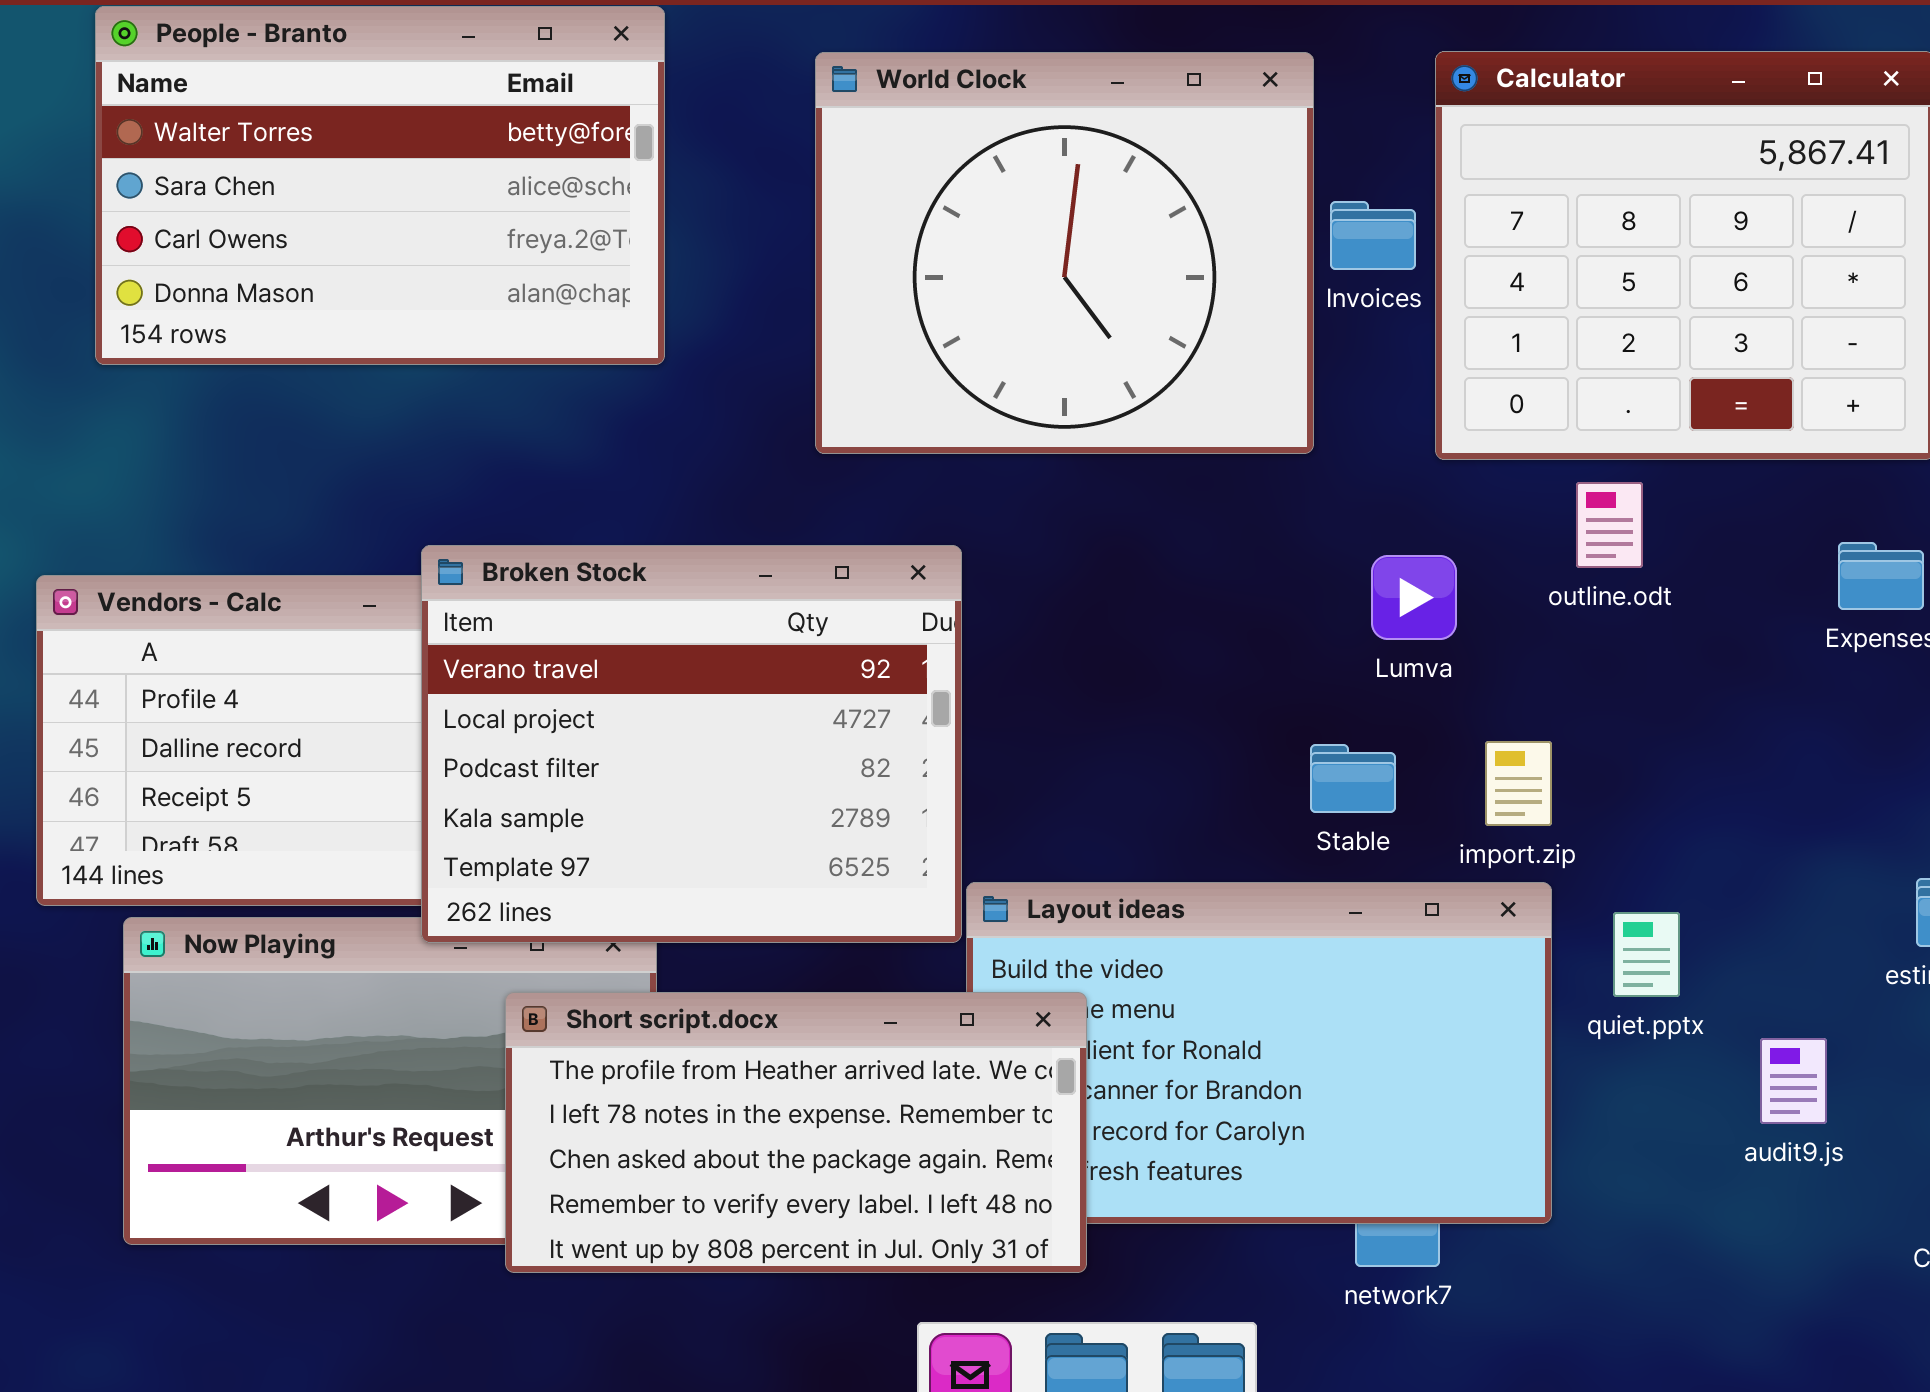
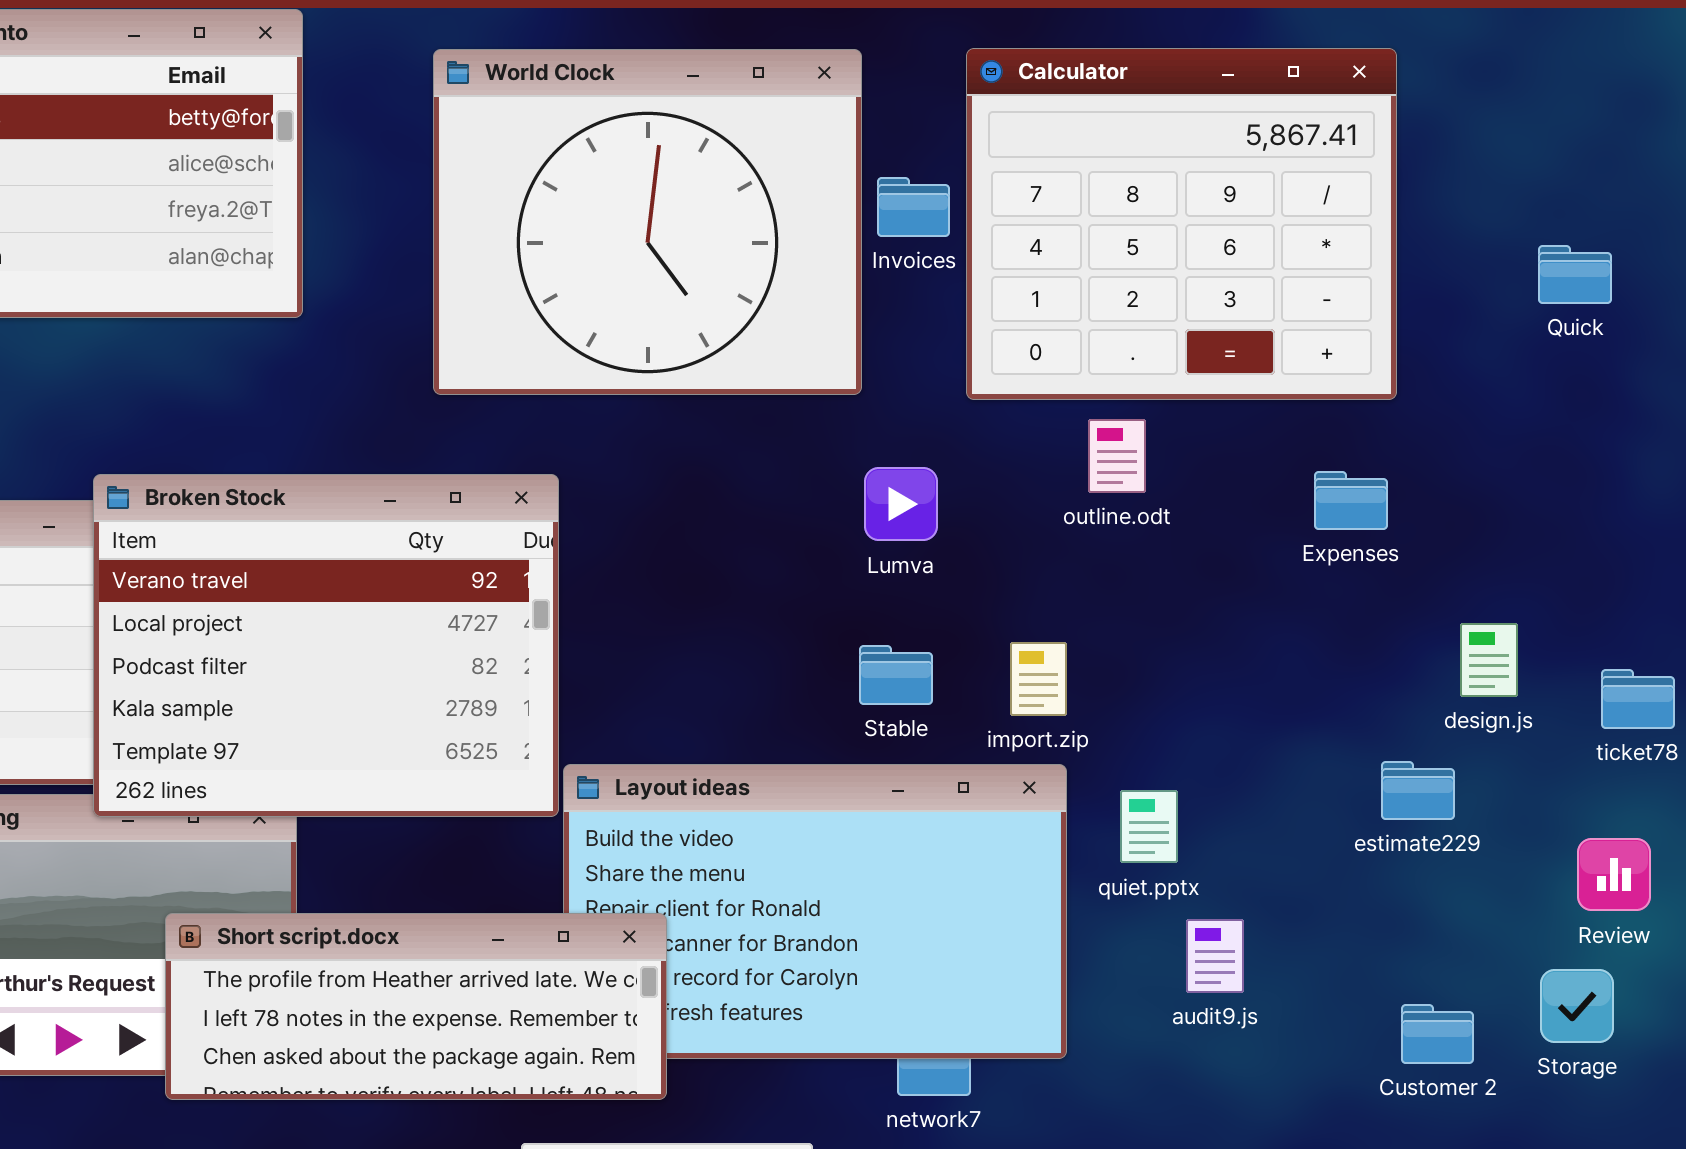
Lumva: [1371,555,1457,640] -> [864,467,938,541], moved
Short script.docx: [505,992,1087,1273] -> [165,913,667,1100], resized
audit9.js: [1760,1038,1827,1124] -> [1186,919,1244,993], moved

